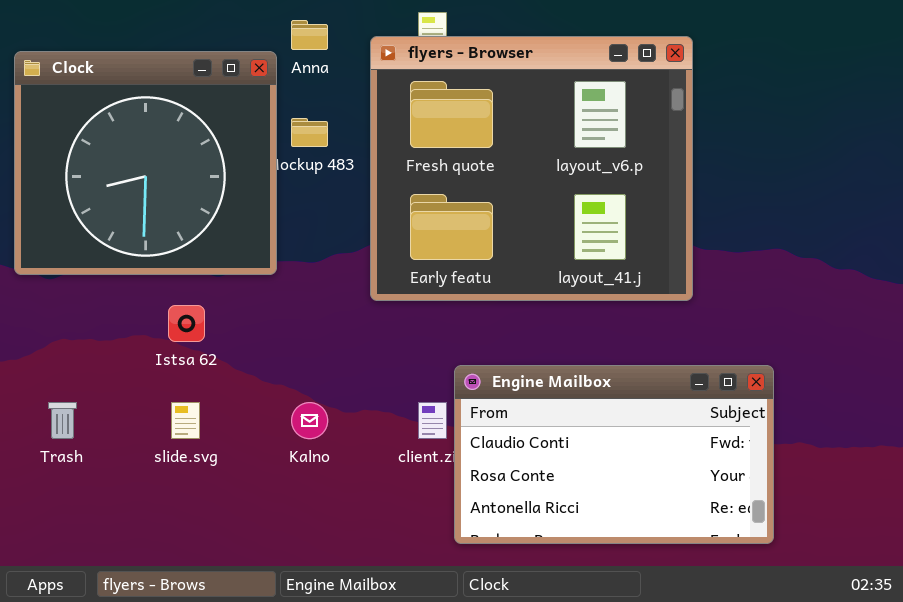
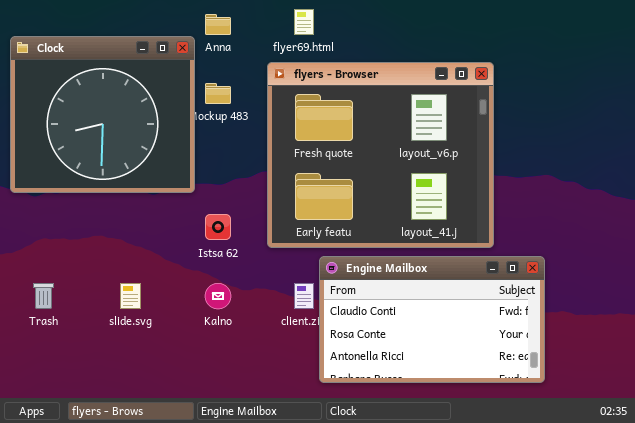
flyers - Browser: [370,36,693,301] -> [267,62,494,248], moved
Istsa 62: [168,305,205,342] -> [205,214,231,240], moved

